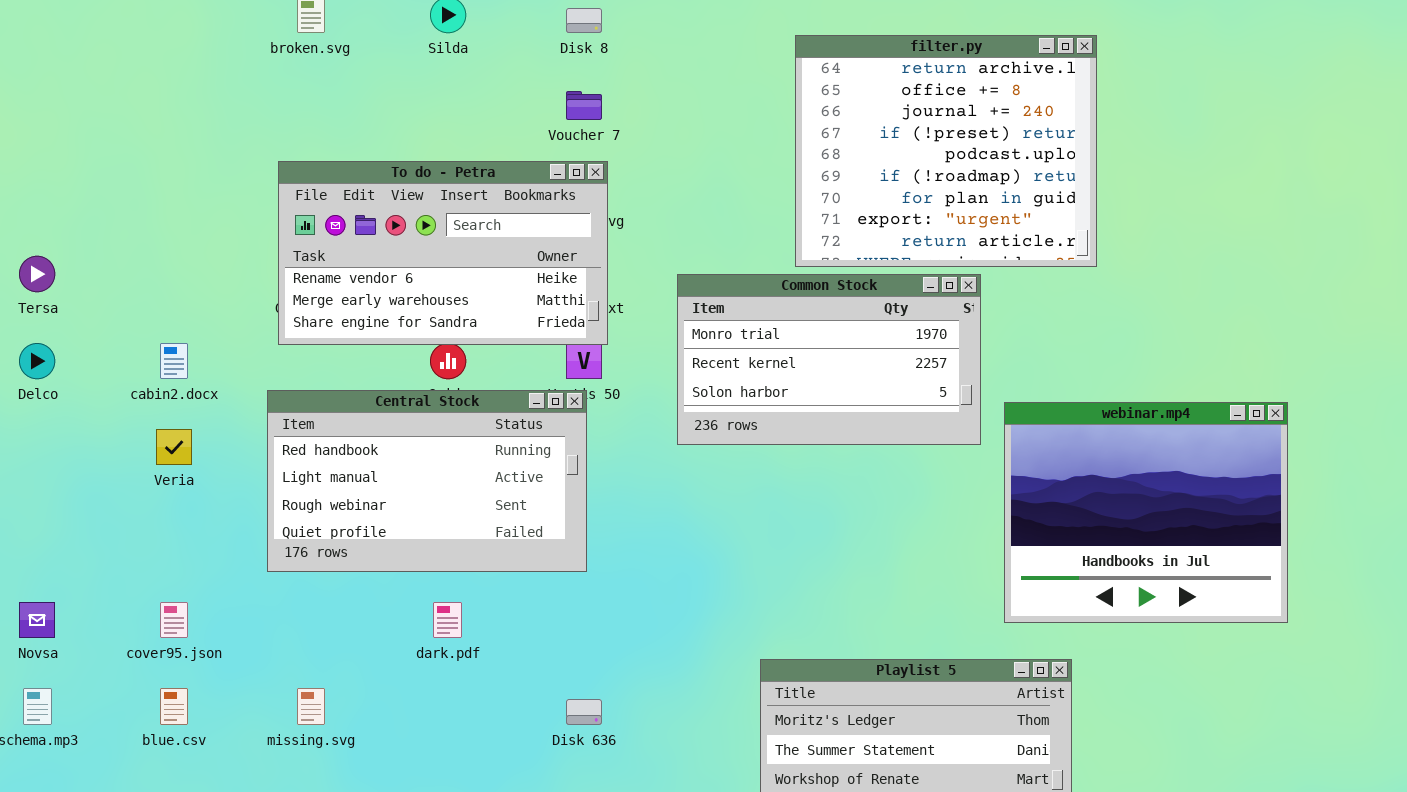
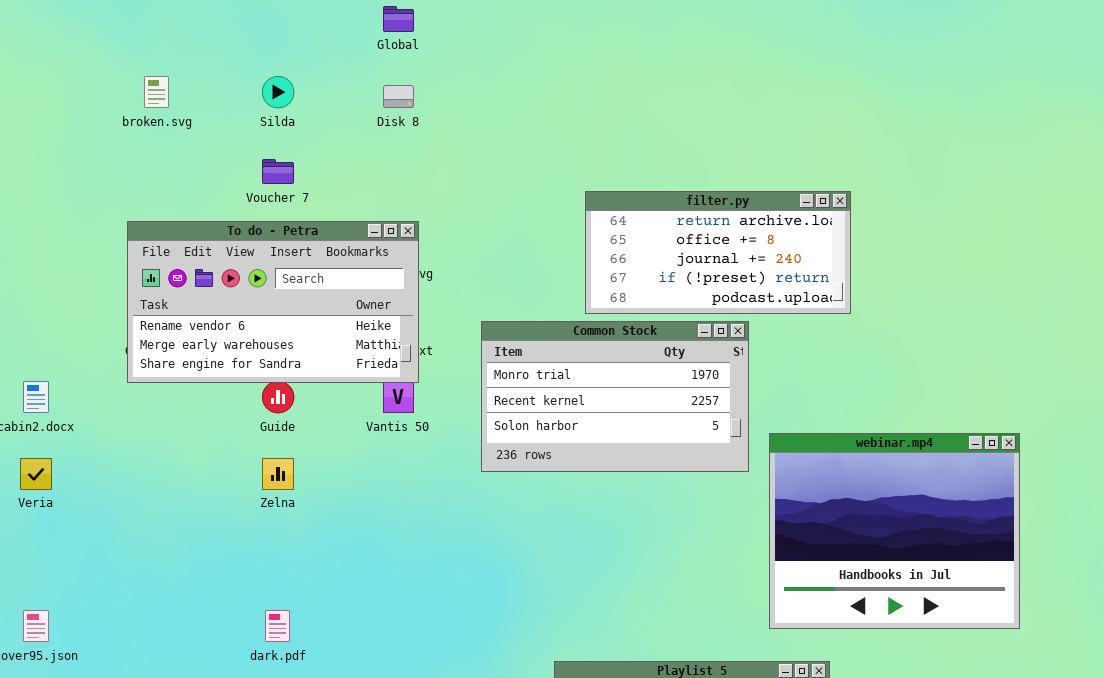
filter.py: [795,35,1097,267] -> [585,191,851,314], resized
Voucher 7: [566,91,602,120] -> [262,159,294,184], moved
Central Stock: [267,390,587,572] -> none, closed

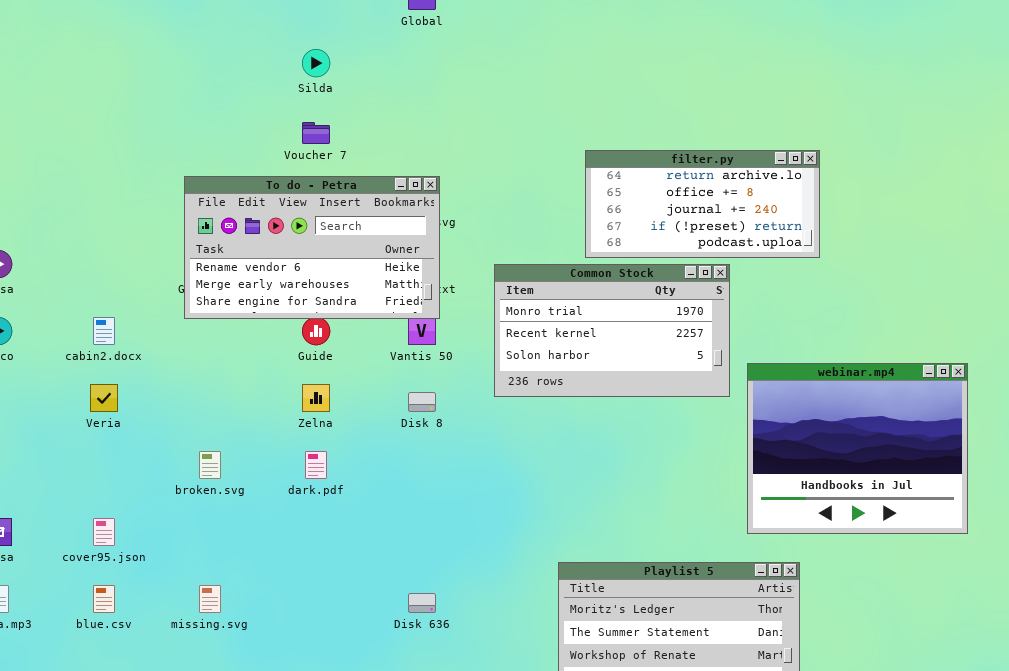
broken.svg: [144,76,169,108] -> [199,451,221,479], moved
Disk 8: [383,85,414,108] -> [408,392,436,412], moved
dark.pdf: [265,610,290,642] -> [305,451,327,479], moved

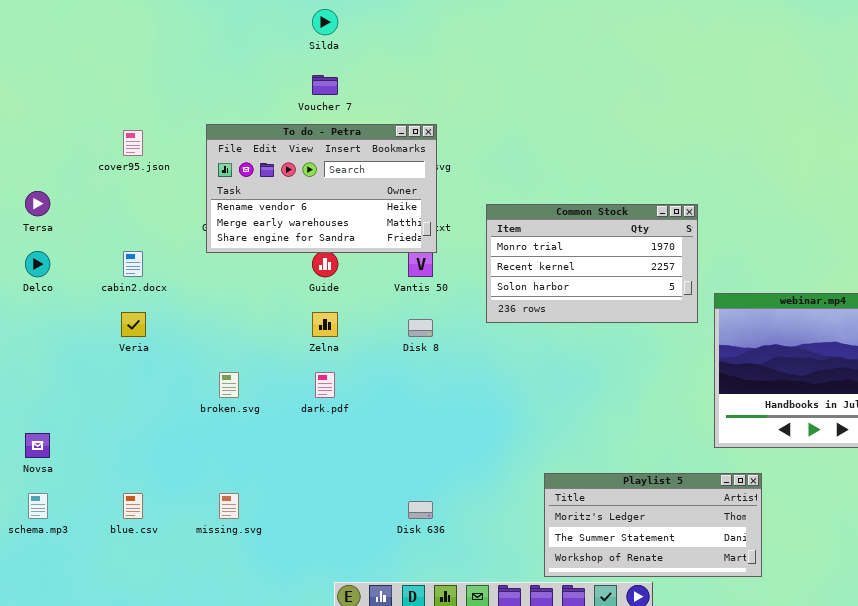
filter.py: [585,150,820,258] -> none, closed
cover95.json: [93,518,115,546] -> [123,130,143,156], moved

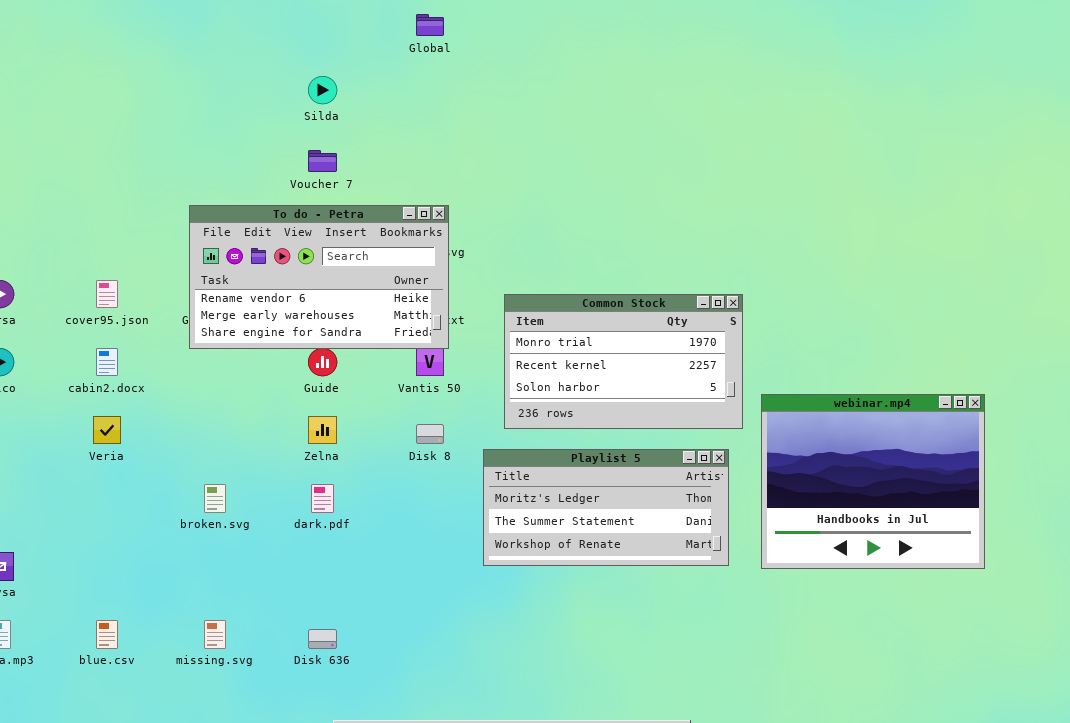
cover95.json: [123,130,143,156] -> [96,280,118,308], moved
Playlist 5: [544,473,762,577] -> [483,449,729,566], moved
Disk 636: [408,501,433,519] -> [308,629,337,649], moved

